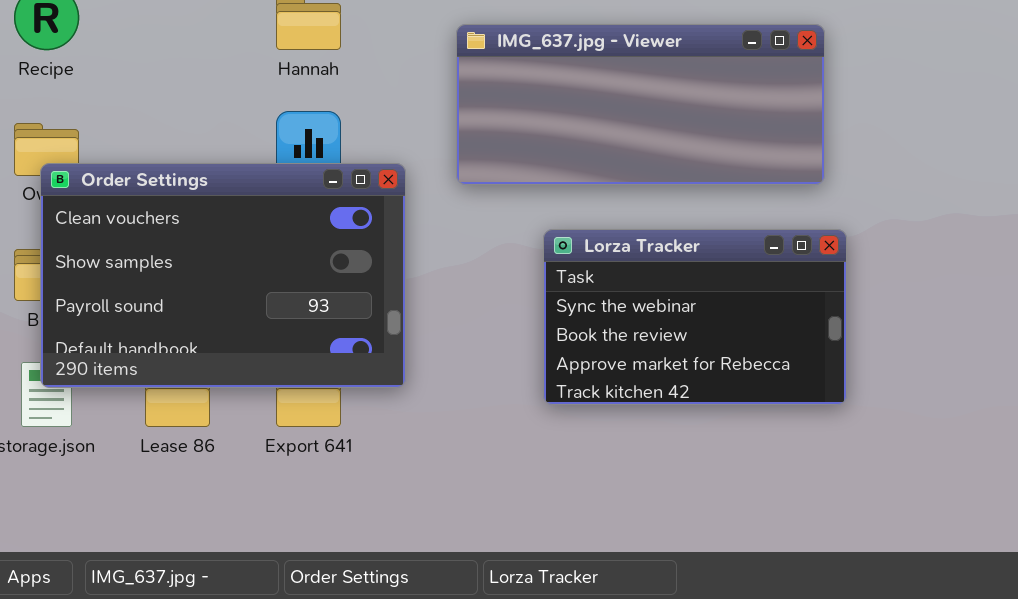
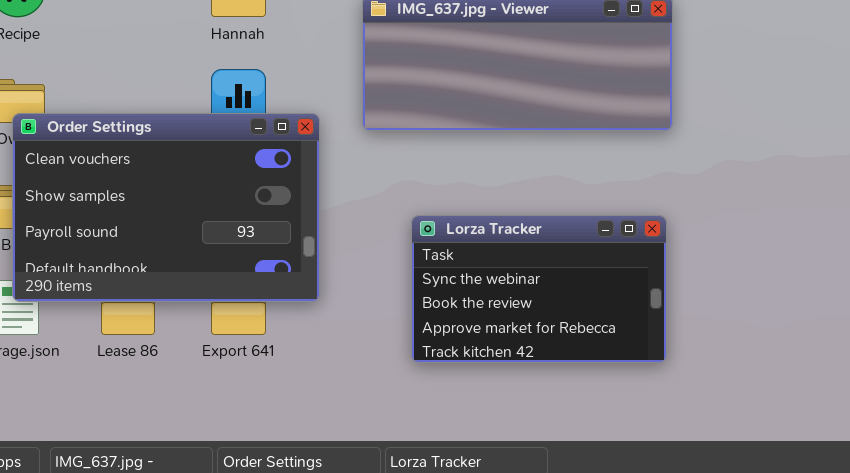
Lorza Tracker: [543,229,847,405] -> [411,215,667,363], moved

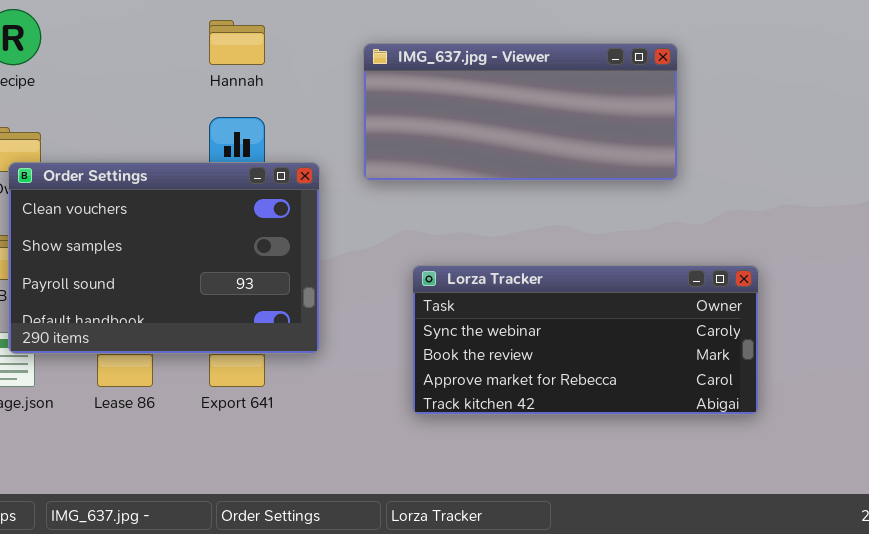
Lorza Tracker: [411,215,667,363] -> [412,265,759,415], resized

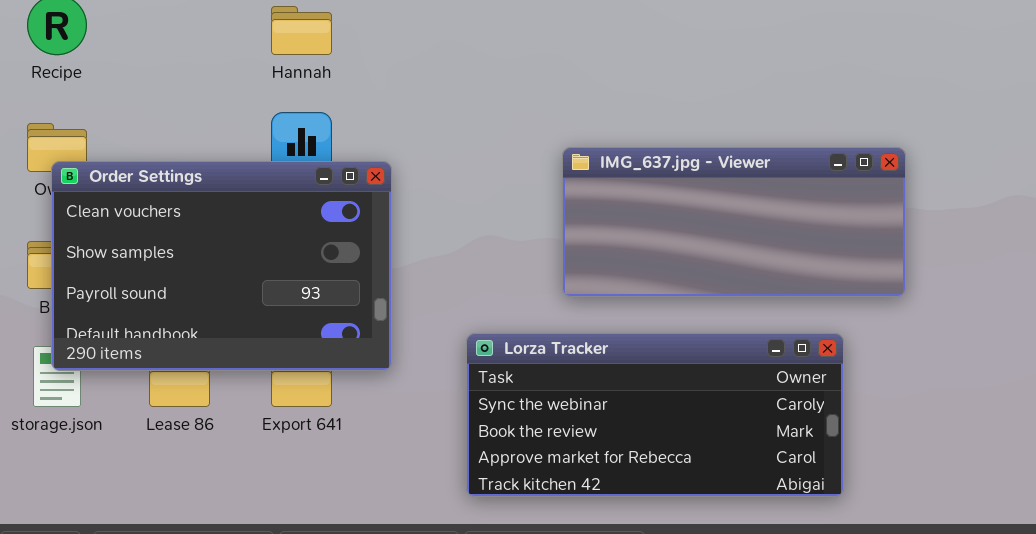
IMG_637.jpg - Viewer: [363,43,678,181] -> [562,147,906,297], moved
Lorza Tracker: [412,265,759,415] -> [466,333,844,497], moved

